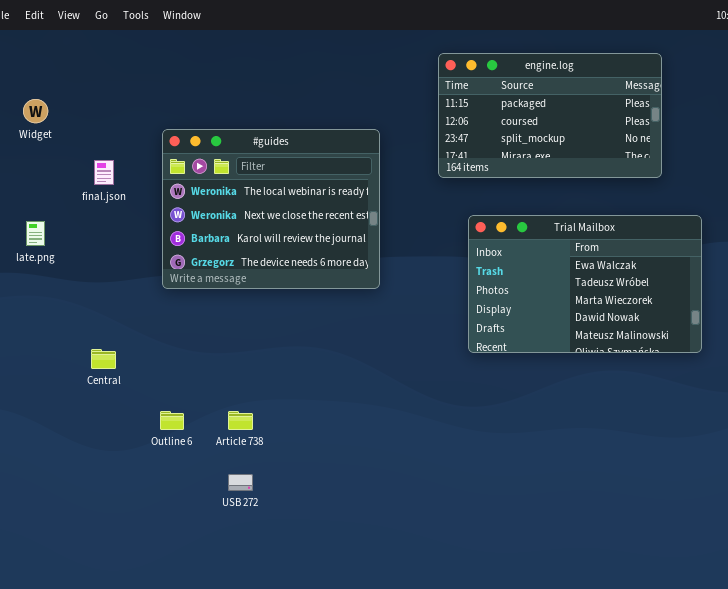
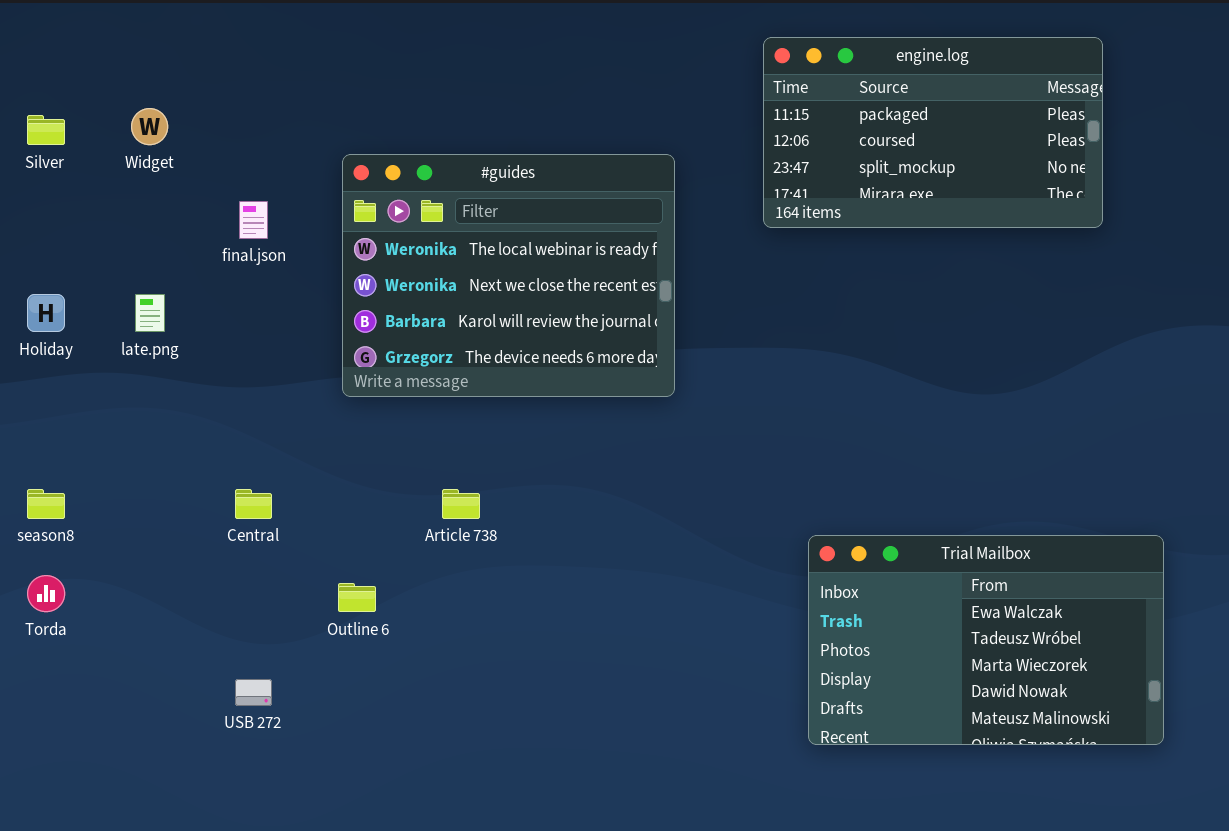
Trial Mailbox: [468,215,702,353] -> [808,535,1164,745], moved
Article 738: [228,411,253,430] -> [442,489,480,519], moved
USB 272: [228,474,253,491] -> [235,679,272,706], moved

